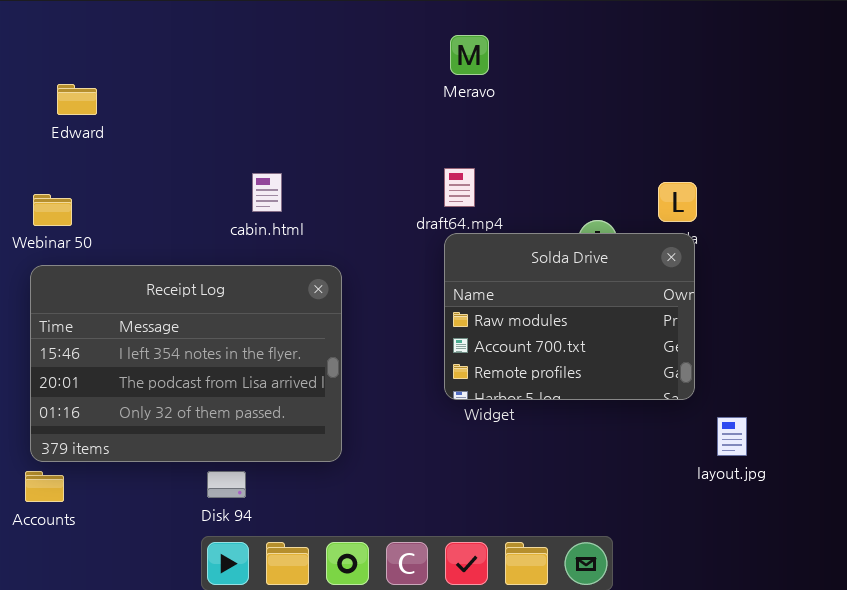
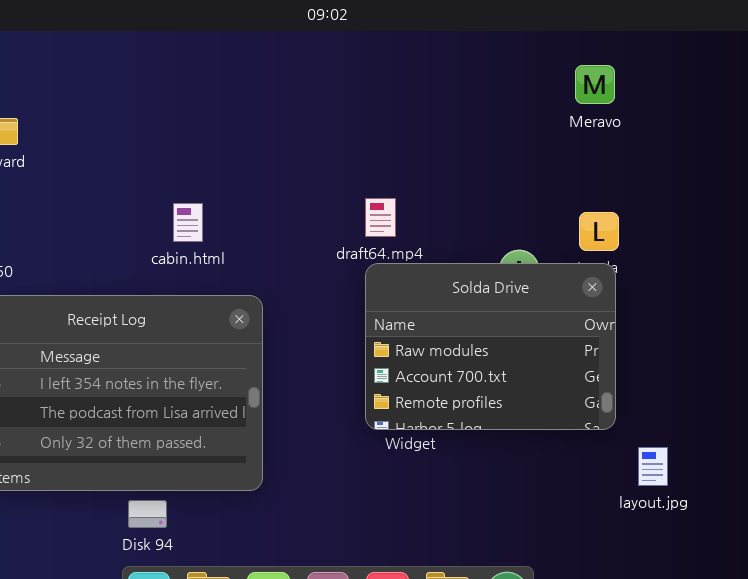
Meravo: [450,35,489,75] -> [575,65,615,104], moved

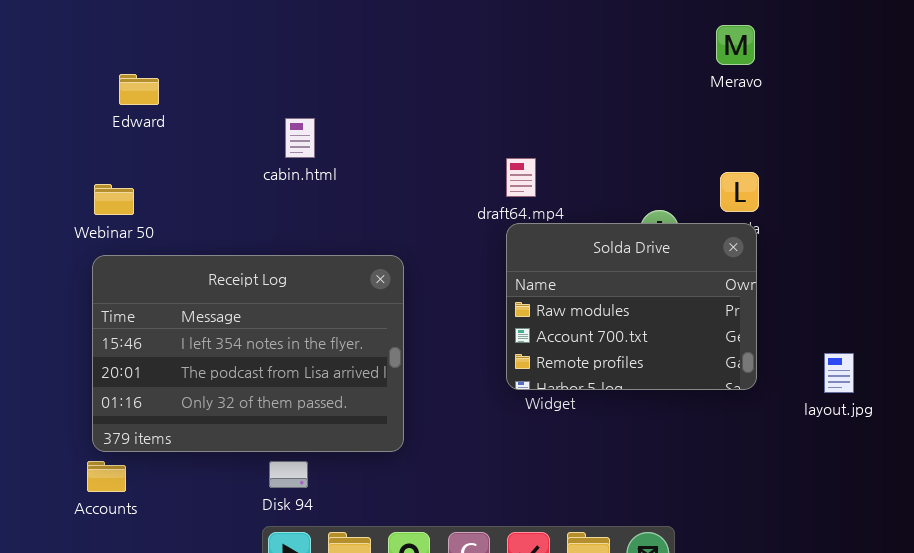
cabin.html: [173,203,203,242] -> [285,118,315,158], moved
layout.jpg: [638,447,668,486] -> [824,353,854,393], moved

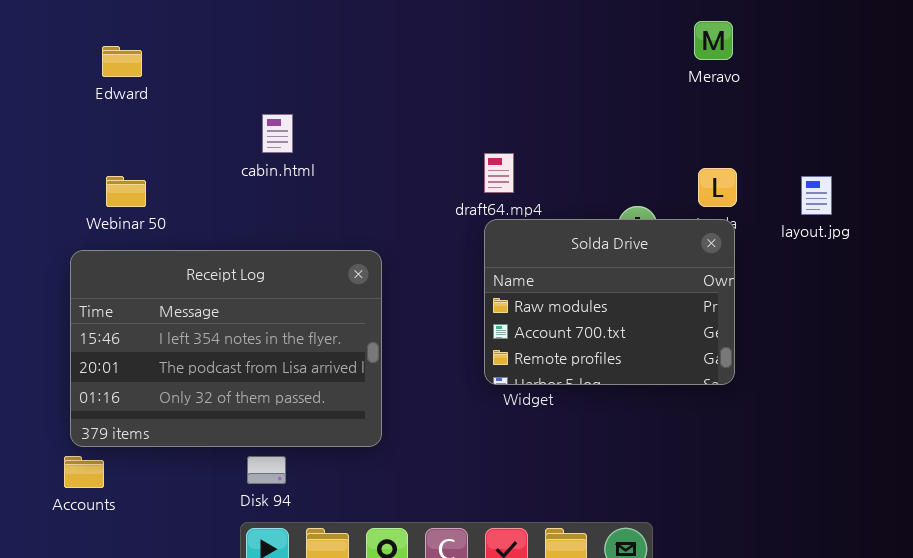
Edward: [119,74,159,105] -> [102,46,142,77], moved
Webinar 50: [94,184,134,215] -> [106,176,146,207], moved
layout.jpg: [824,353,854,393] -> [801,176,832,215], moved

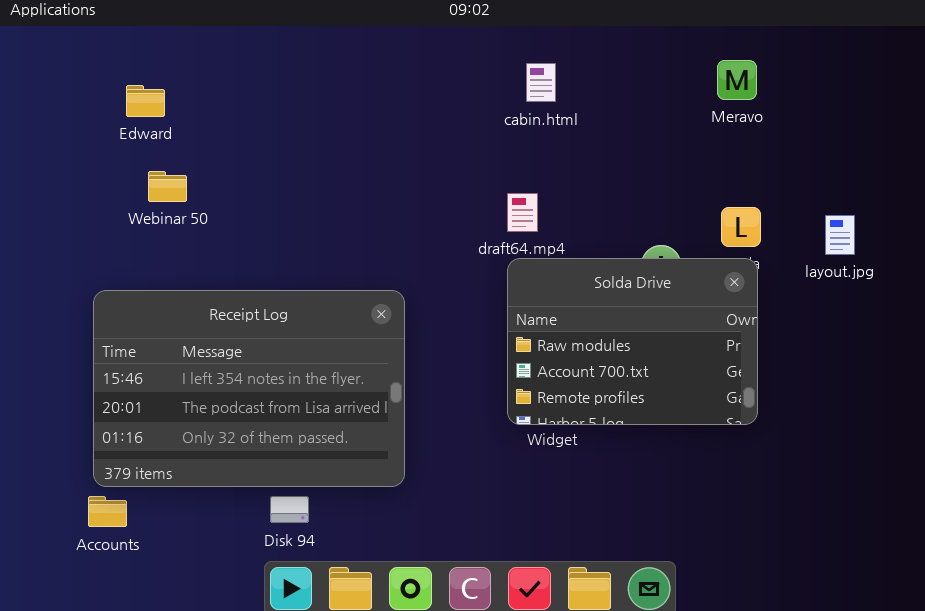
cabin.html: [262,114,293,153] -> [526,63,556,102], moved
Webinar 50: [106,176,146,207] -> [148,171,187,202], moved

